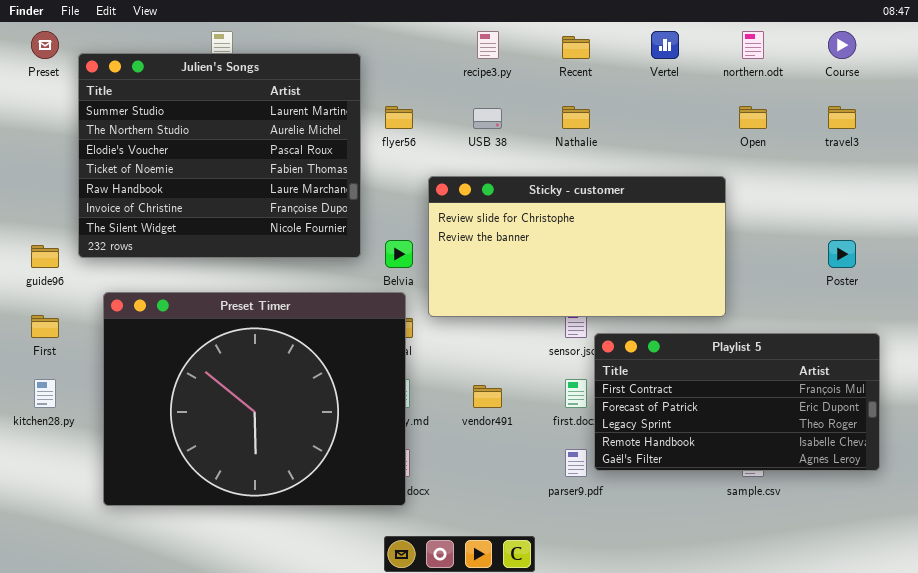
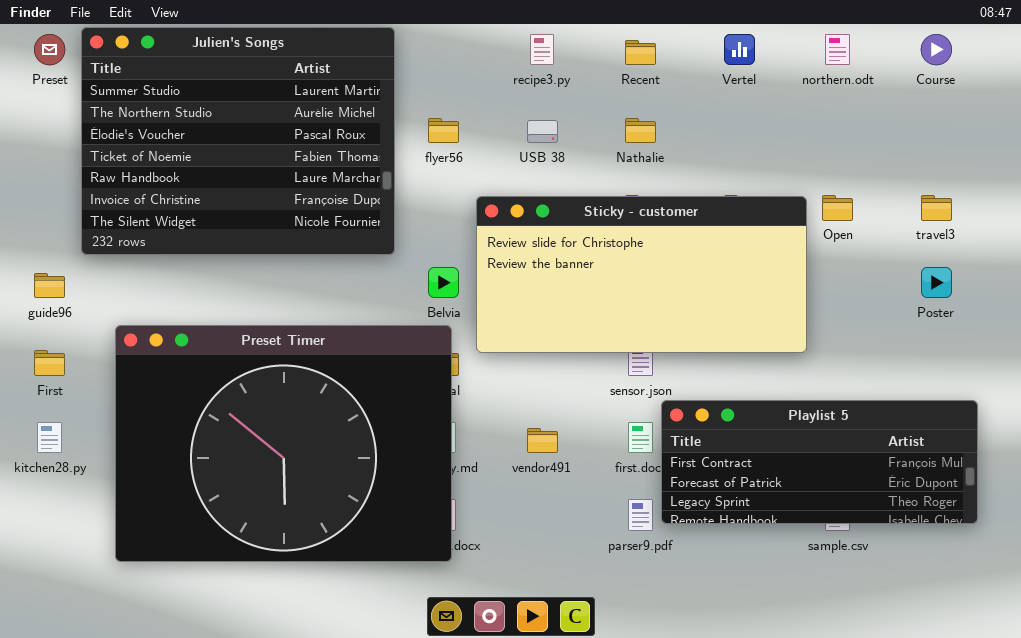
Julien's Songs: [78,53,361,258] -> [81,27,395,255], moved
Open: [739,106,767,129] -> [822,195,853,221], moved
travel3: [828,106,856,129] -> [921,195,952,221], moved
Playlist 5: [594,333,880,471] -> [661,400,978,524], resized

